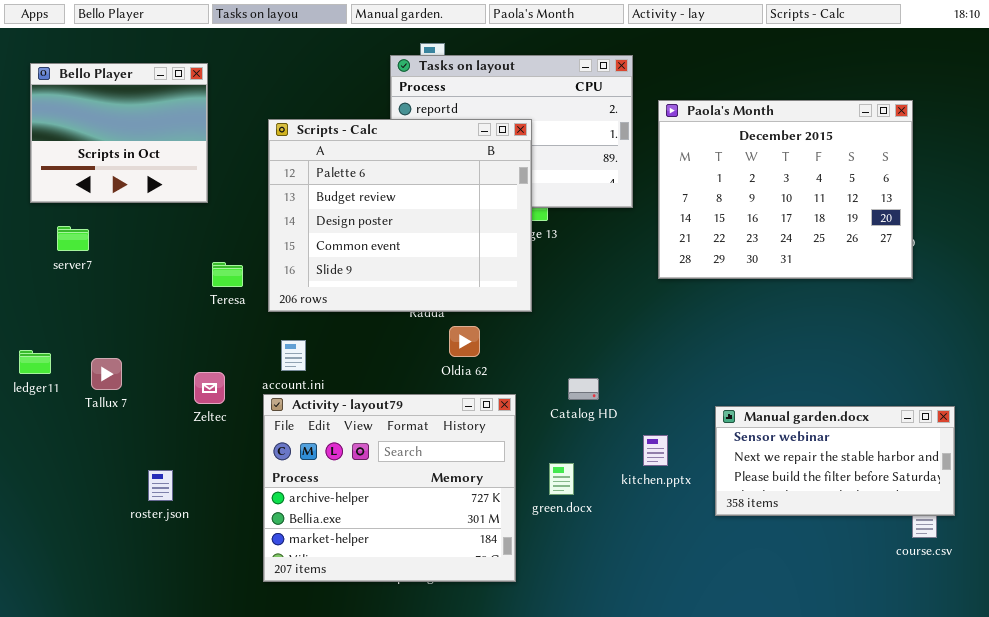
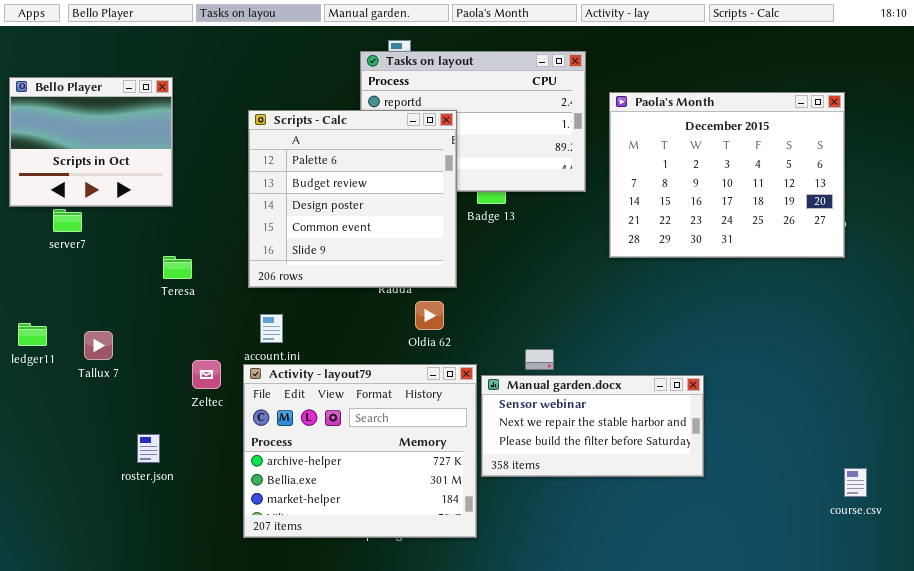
Bello Player: [30,63,208,203] -> [9,77,173,207], moved
Scripts - Calc: [268,119,532,312] -> [248,110,457,288], resized
Teresa: [212,262,243,287] -> [163,256,192,279], moved
Zeltec: [194,372,225,404] -> [192,360,221,389], moved
Manual garden.docx: [715,406,955,516] -> [481,375,704,477], moved

